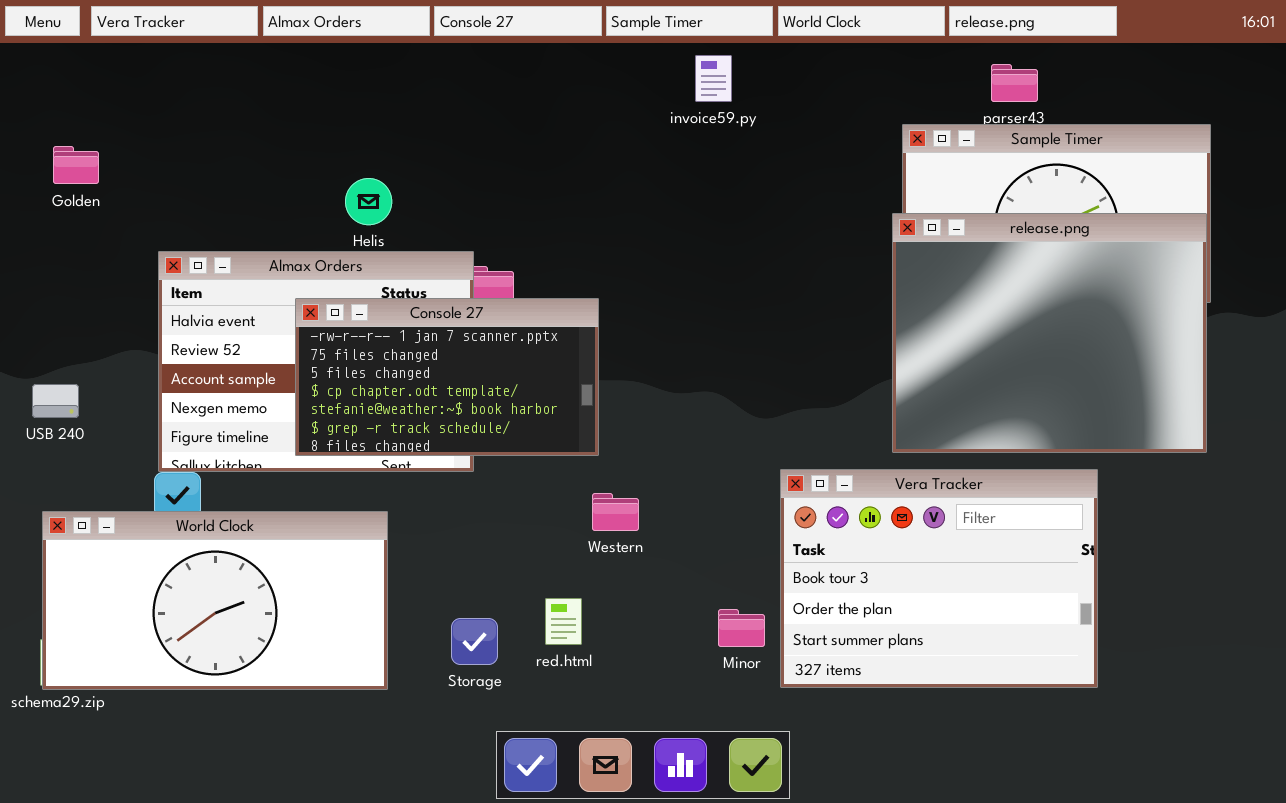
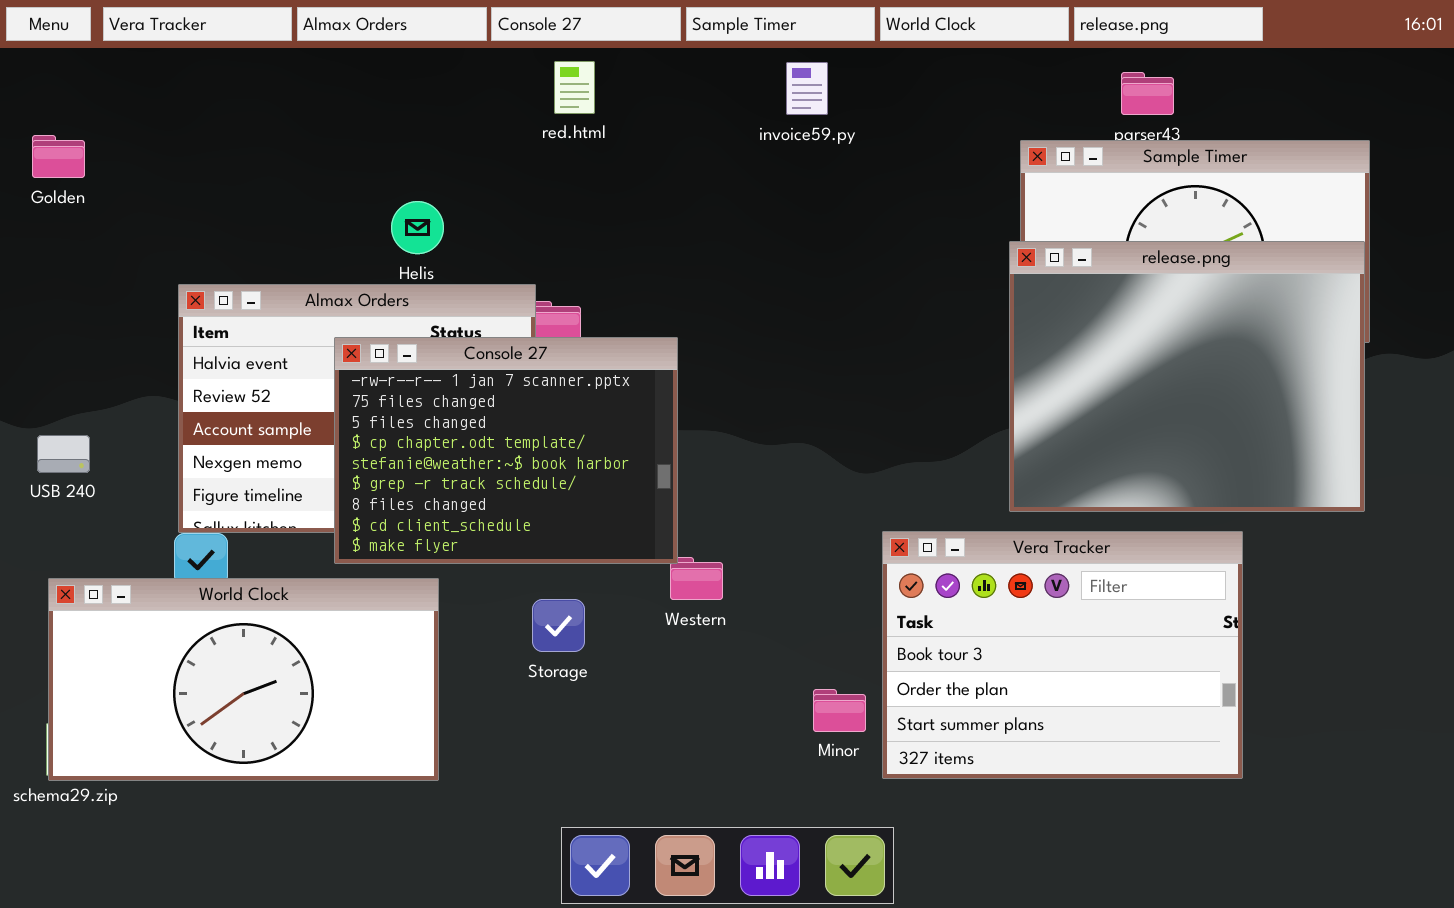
Golden: [53,146,99,184] -> [32,135,85,178], moved
Console 27: [295,298,599,456] -> [334,337,678,564], resized
red.html: [545,598,582,645] -> [554,61,595,114], moved
Storage: [451,618,498,665] -> [532,599,585,652], moved

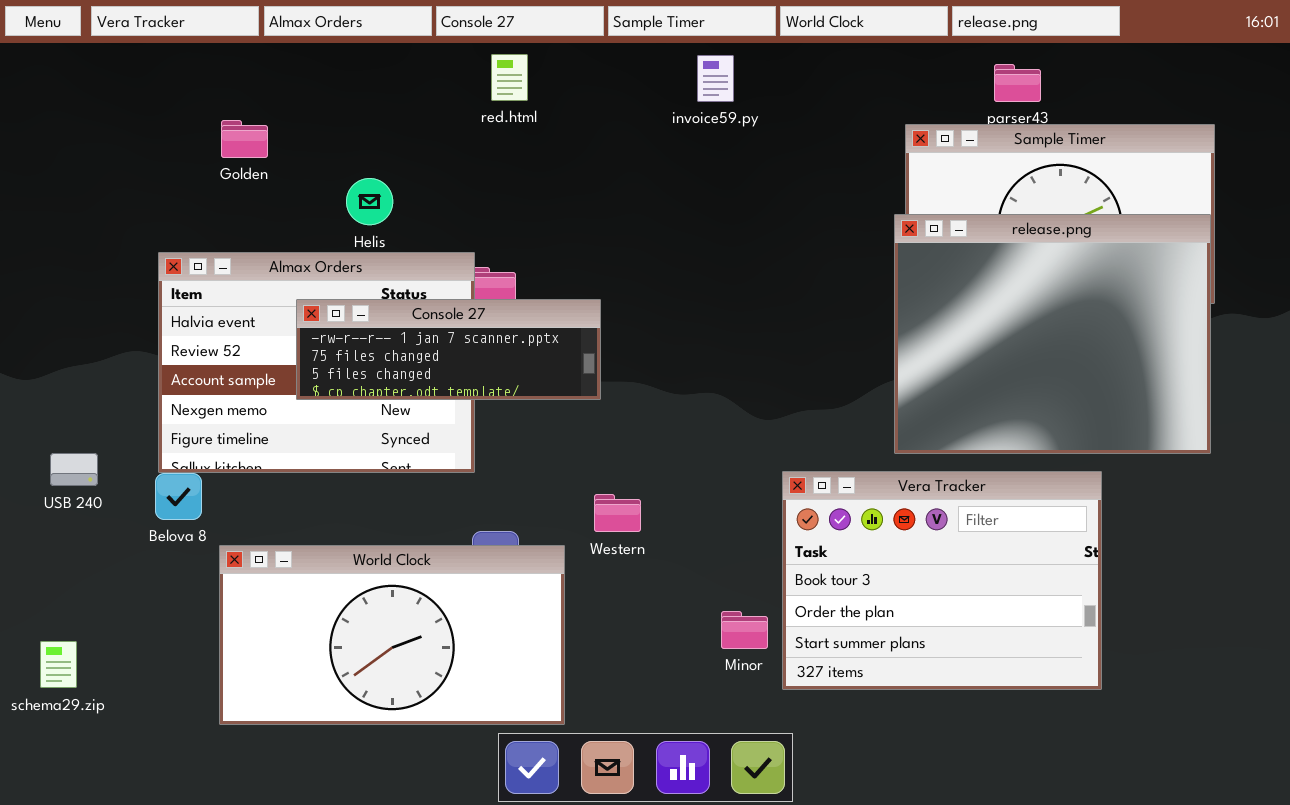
Golden: [32,135,85,178] -> [221,120,268,158], moved
Console 27: [334,337,678,564] -> [296,299,601,400], resized
USB 240: [37,435,90,473] -> [50,453,98,486], moved
World Clock: [48,578,439,781] -> [219,545,565,725], moved

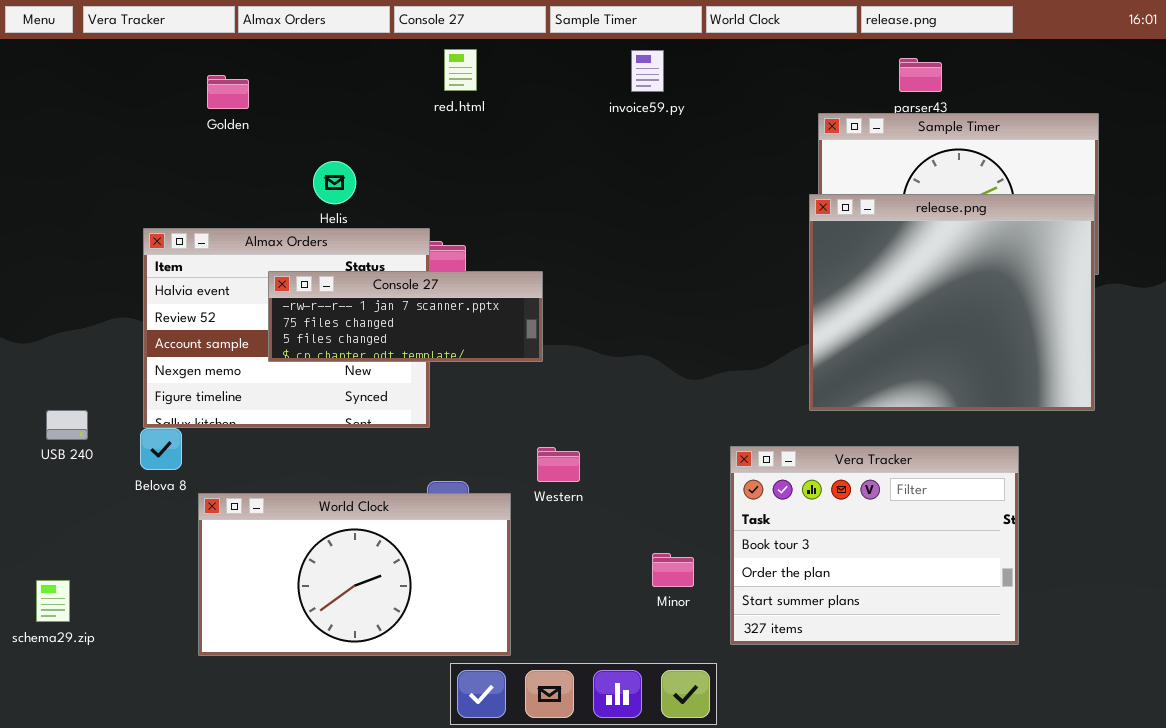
Golden: [221,120,268,158] -> [207,75,249,109], moved
Vera Tracker: [782,471,1102,690] -> [730,446,1019,645], moved

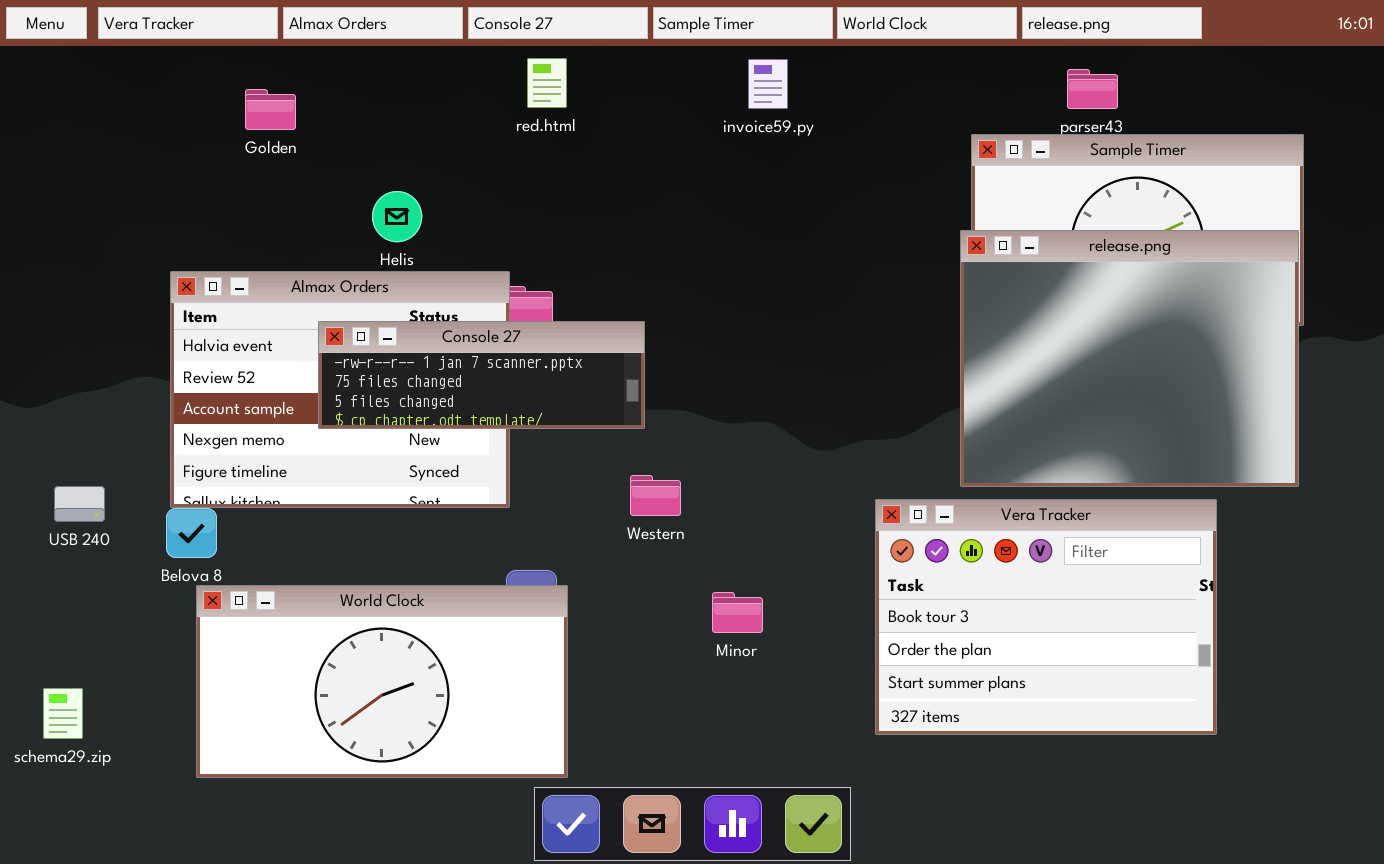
Vera Tracker: [730,446,1019,645] -> [875,499,1217,735], moved
Western: [537,447,580,482] -> [630,475,681,516], moved
World Clock: [198,493,511,656] -> [196,585,568,778], moved
Minor: [652,553,694,587] -> [712,592,763,633], moved

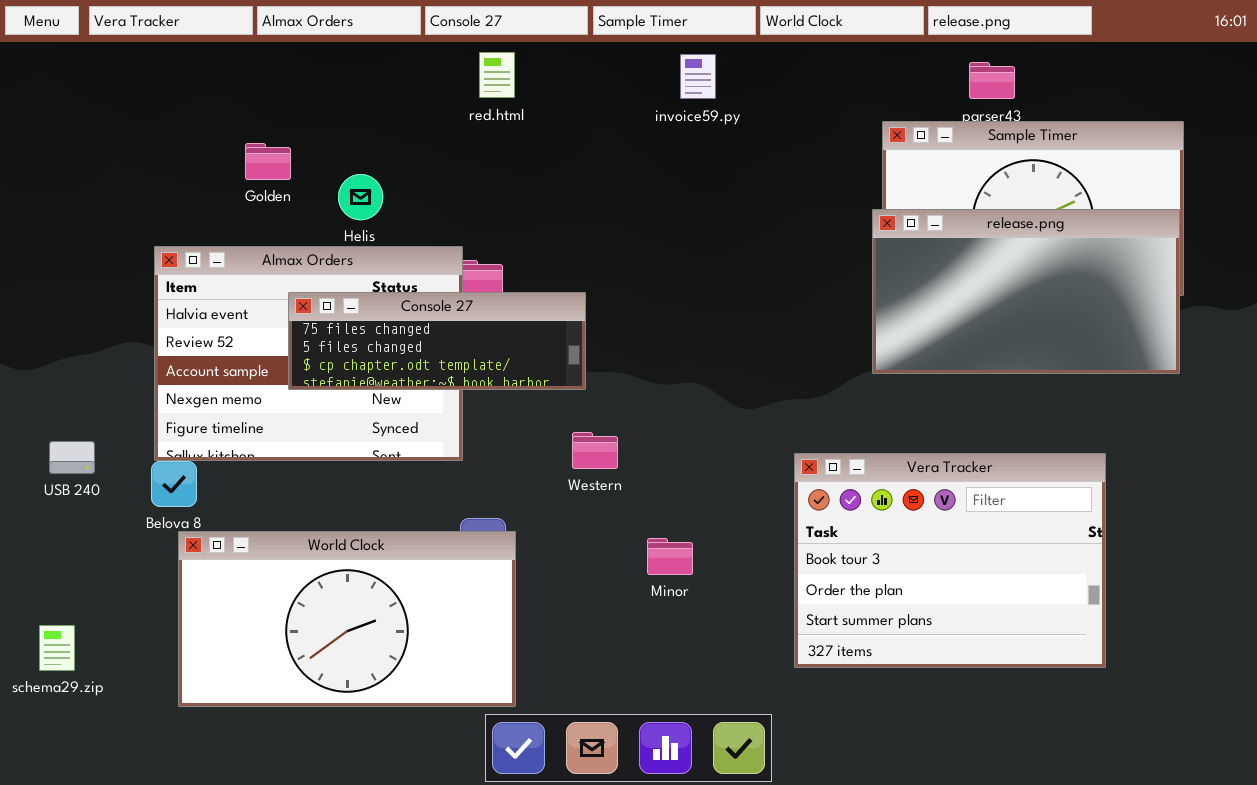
Golden: [245,89,296,130] -> [245,143,291,180], moved
release.png: [960,230,1299,487] -> [872,209,1180,374], resized
Console 27: [318,321,645,429] -> [288,292,586,390], scrolled down 1 row

